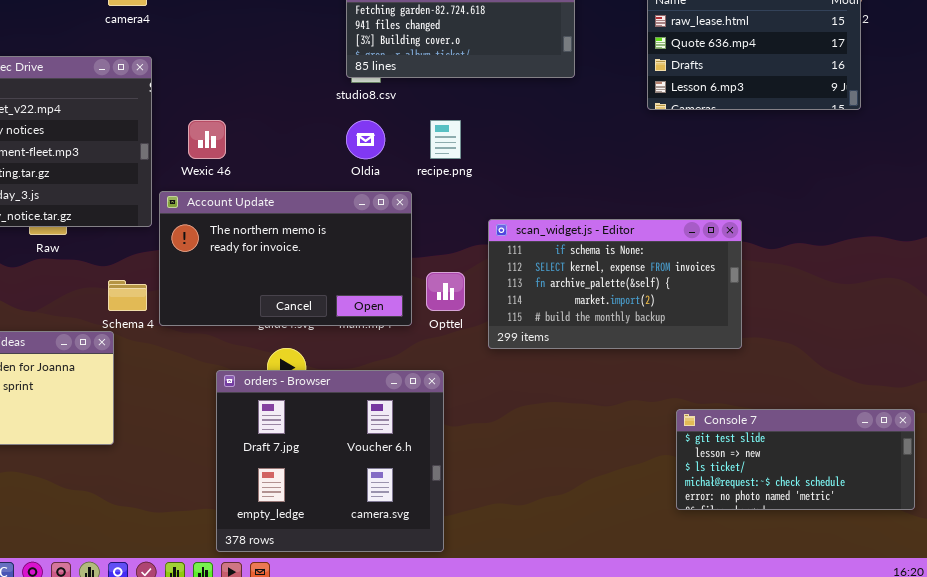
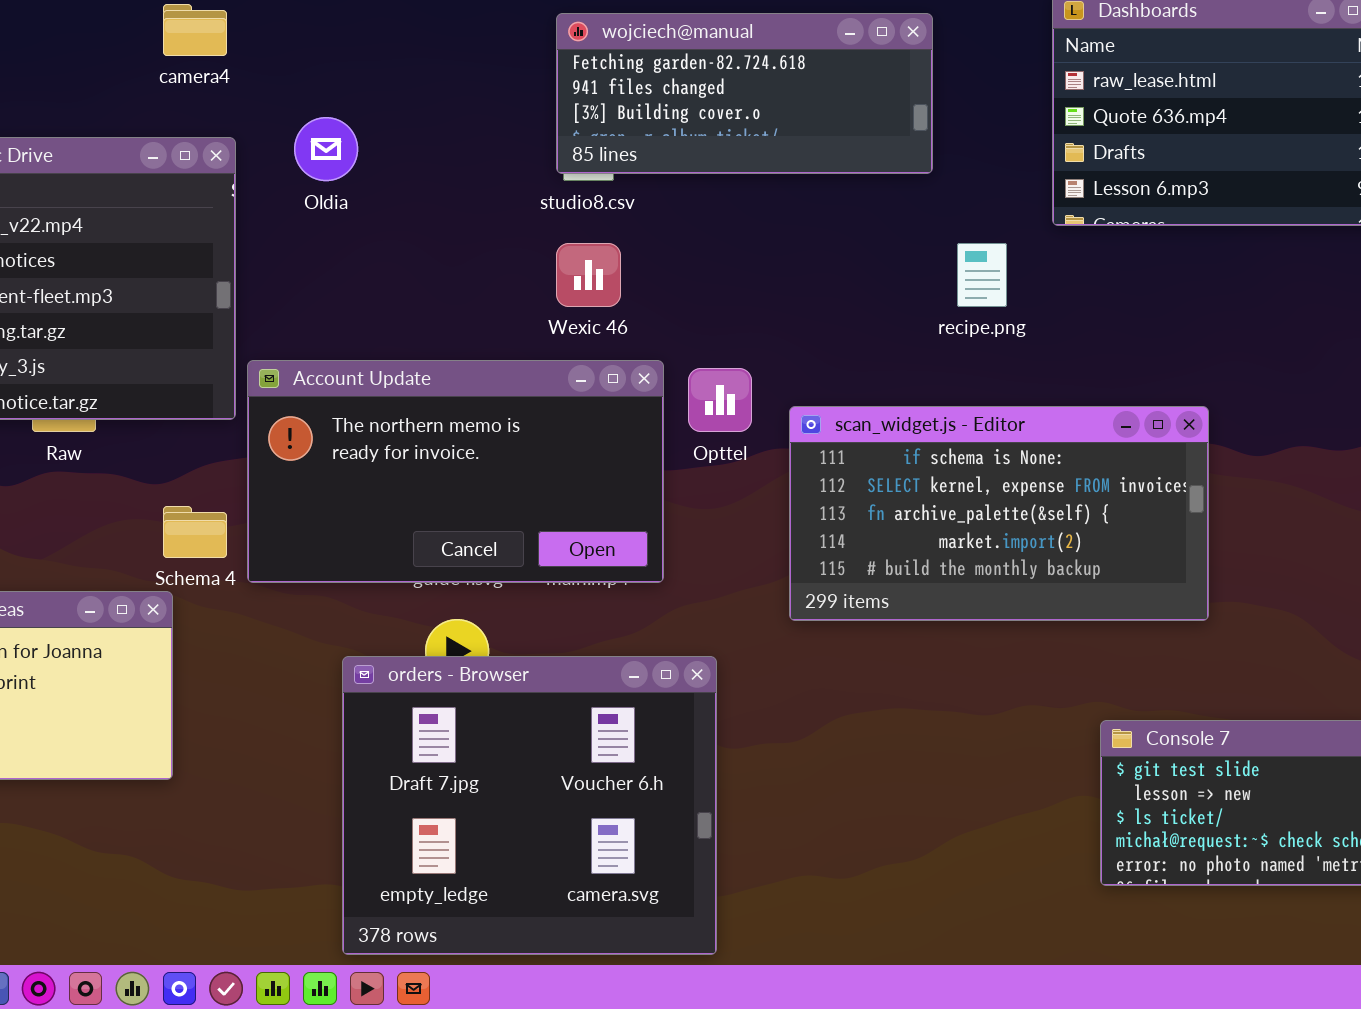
Wexic 46: [188,120,226,159] -> [556,243,621,307], moved
Oldia: [346,120,385,159] -> [294,117,358,181], moved
recipe.png: [430,120,461,159] -> [957,243,1007,307], moved
Opttel: [426,272,465,311] -> [688,368,752,432], moved

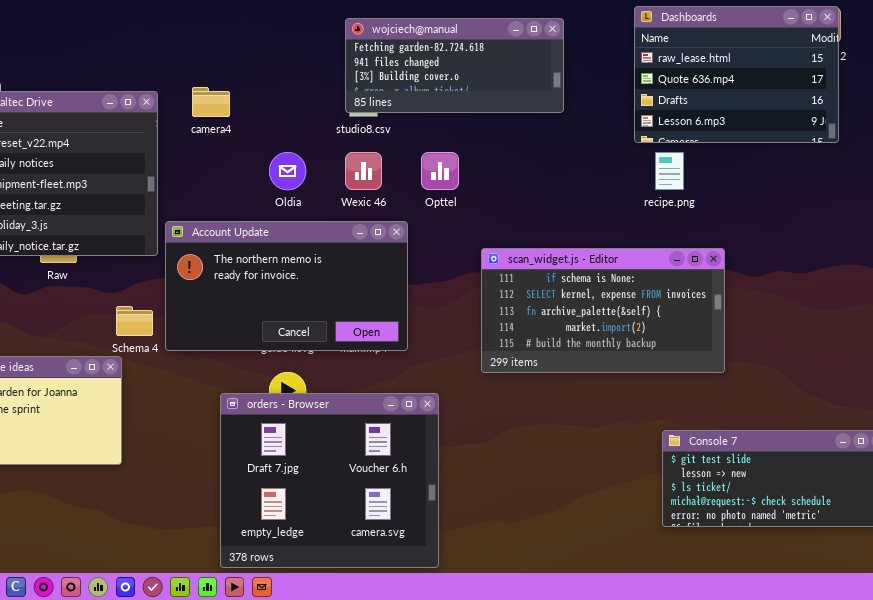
camera4: [163,4,227,56] -> [192,87,230,117], moved
Oldia: [294,117,358,181] -> [269,152,306,190], moved
recipe.png: [957,243,1007,307] -> [655,152,684,190], moved
Opttel: [688,368,752,432] -> [421,152,459,190], moved

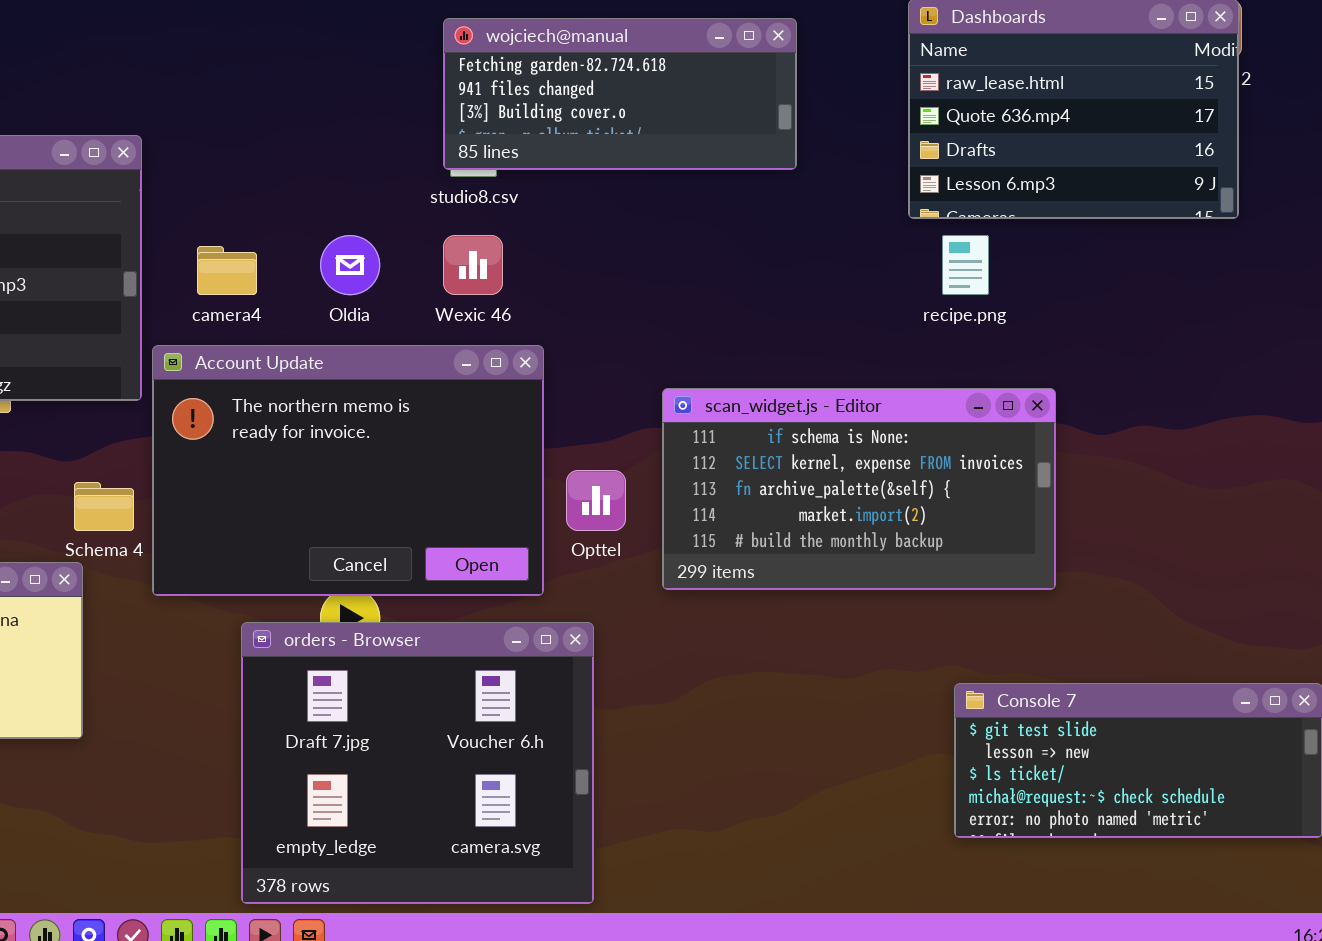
camera4: [192,87,230,117] -> [197,246,257,295], moved
Opttel: [421,152,459,190] -> [566,470,626,531], moved
Account Update: [165,221,408,351] -> [152,345,544,596], resized

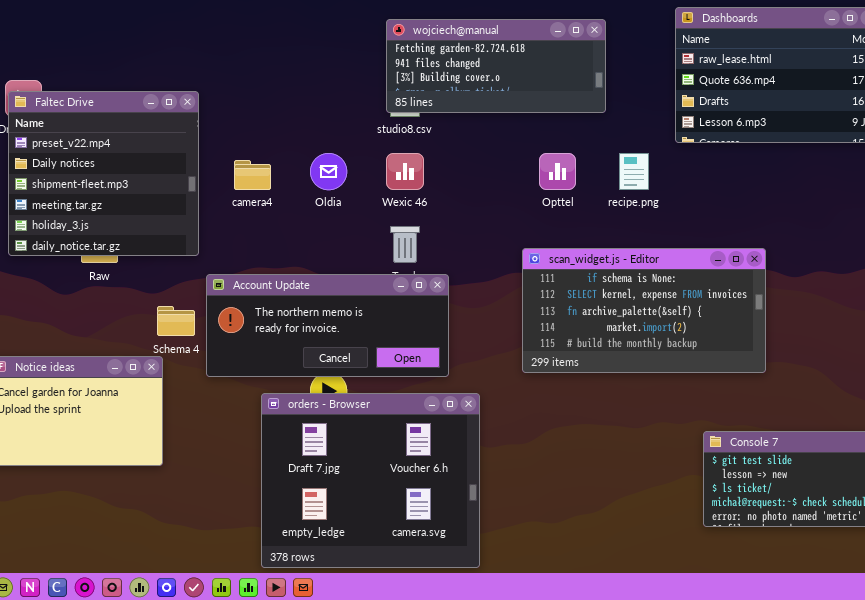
recipe.png: [942,235,989,295] -> [619,153,649,190], moved
Account Update: [152,345,544,596] -> [206,274,449,377], resized
Opttel: [566,470,626,531] -> [539,153,576,190], moved

